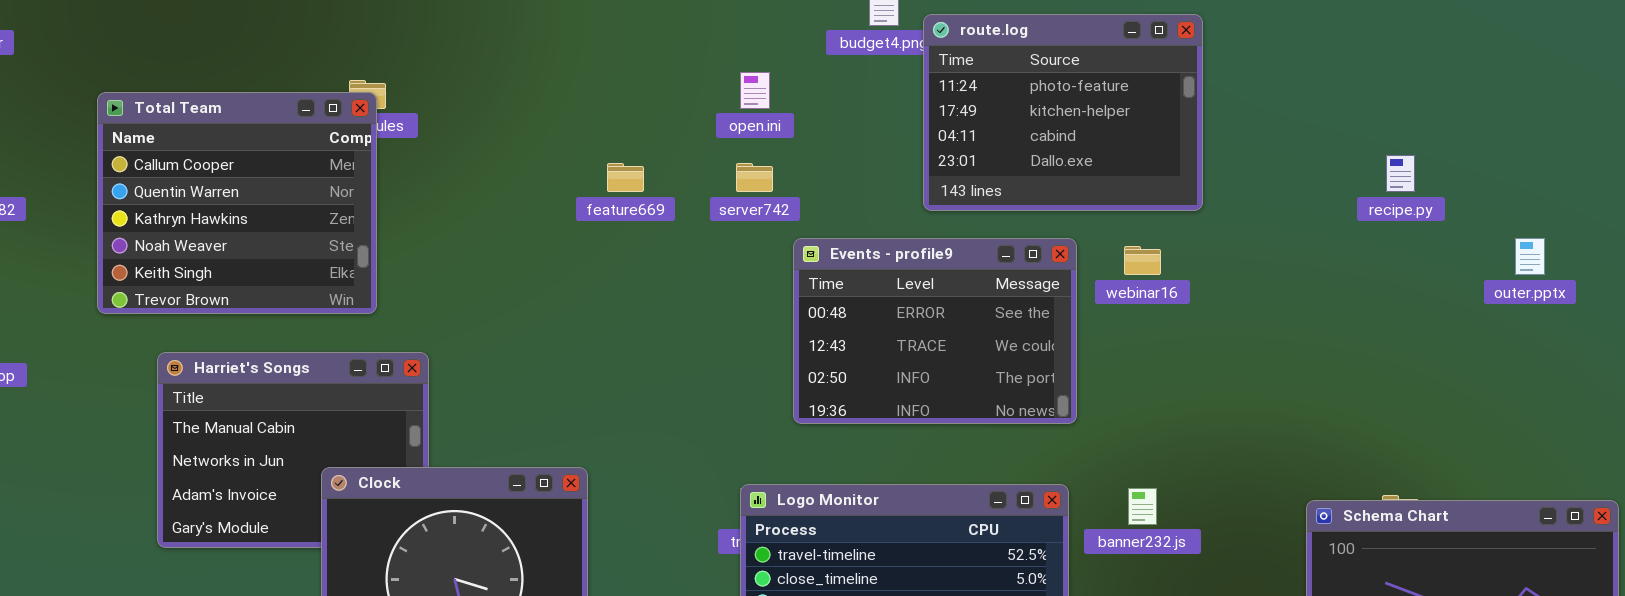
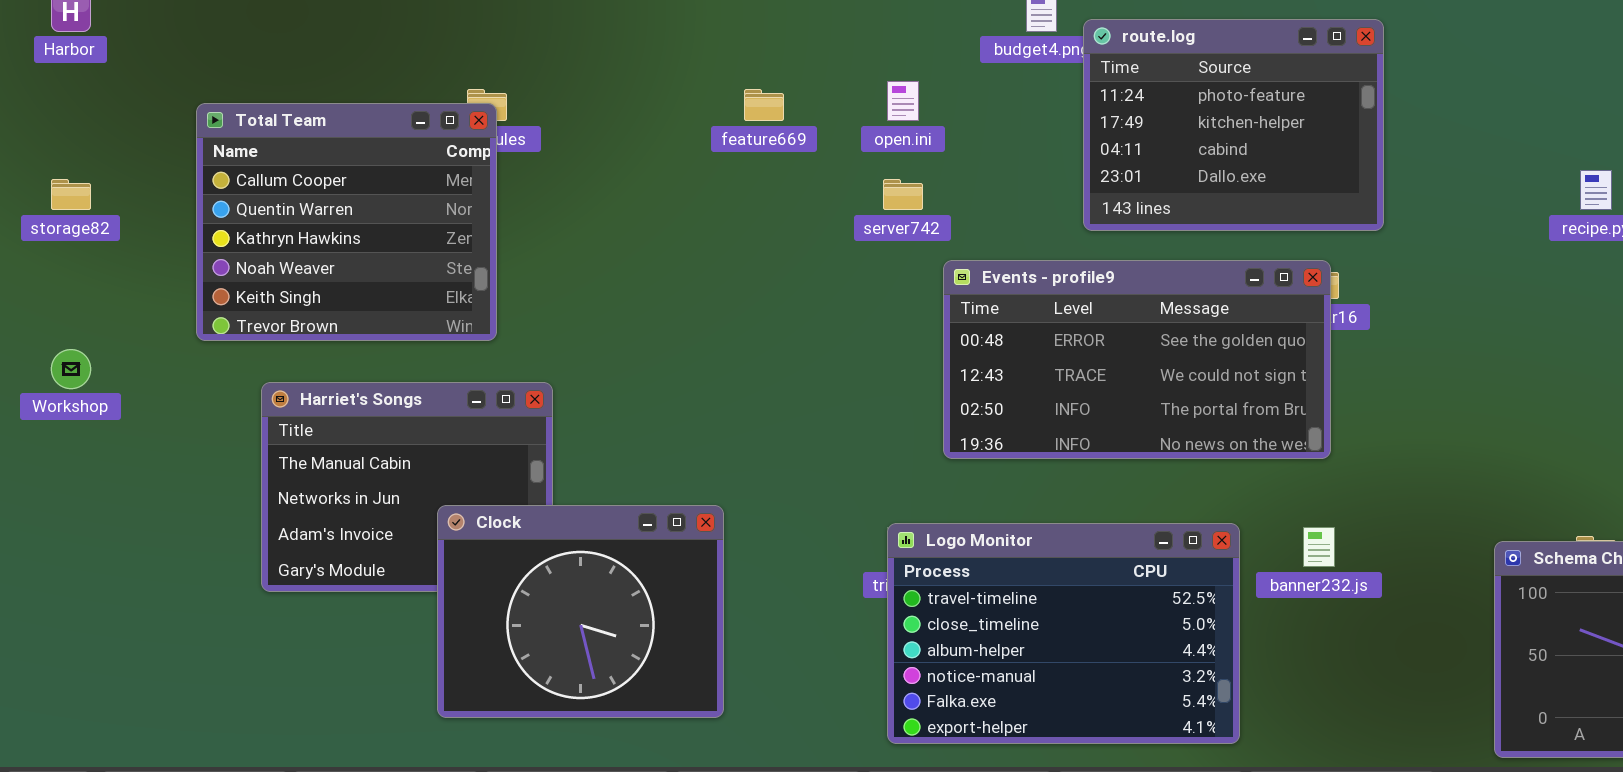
feature669: [607,163,644,192] -> [744,89,784,121], moved
Events - profile9: [793,238,1077,424] -> [943,260,1331,459], resized

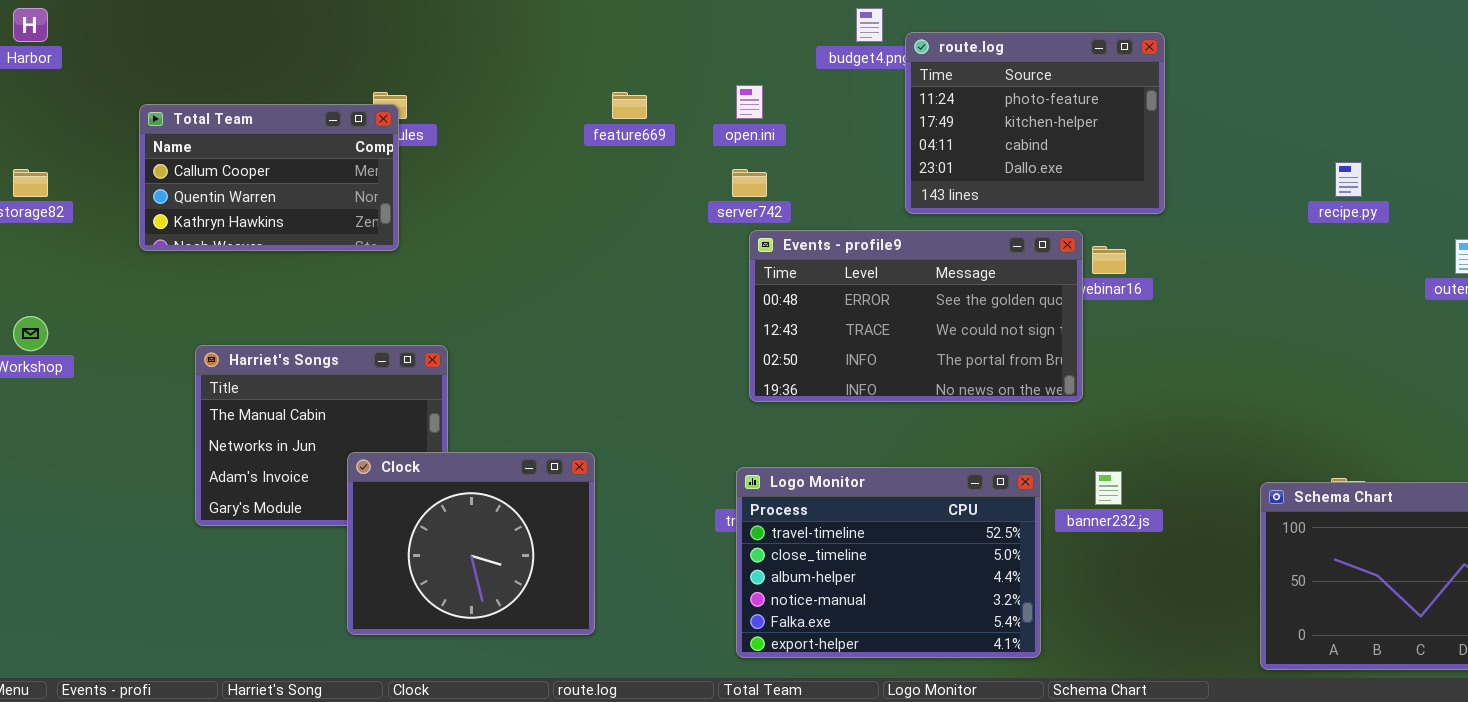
Total Team: [196,103,497,341] -> [139,104,399,251], resized
Events - profile9: [943,260,1331,459] -> [749,230,1083,402], moved

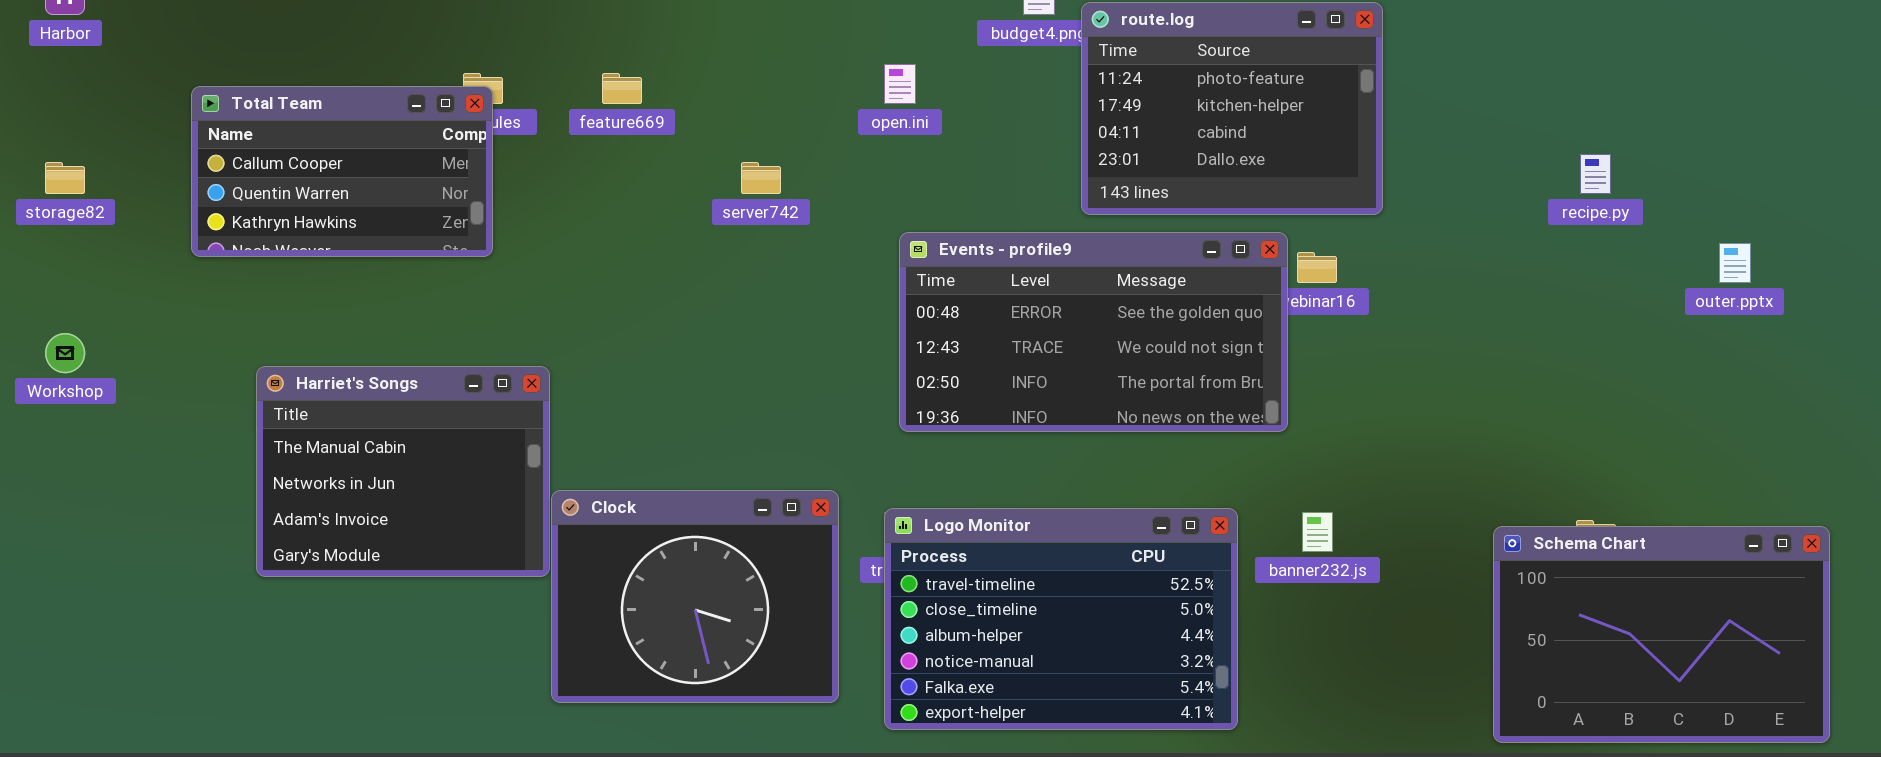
feature669: [612,92,647,119] -> [602,73,642,104], moved
server742: [732,169,767,197] -> [741,162,781,194], moved
Clock: [347,452,595,635] -> [551,490,839,703], moved

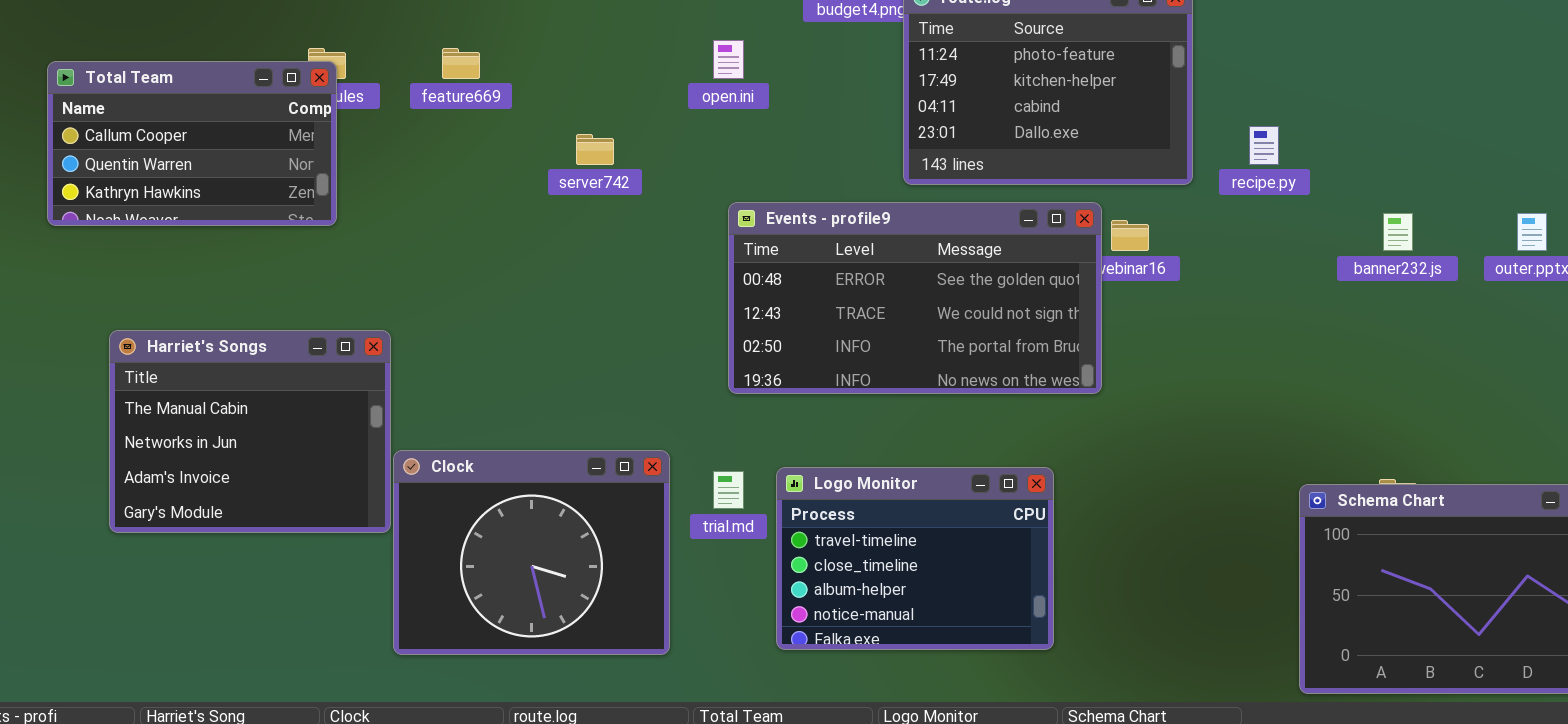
recipe.py: [1580,154,1611,194] -> [1249,126,1279,165], moved
Logo Monitor: [884,508,1238,730] -> [776,467,1054,650], resized
banner232.js: [1302,512,1333,552] -> [1383,213,1413,251], moved

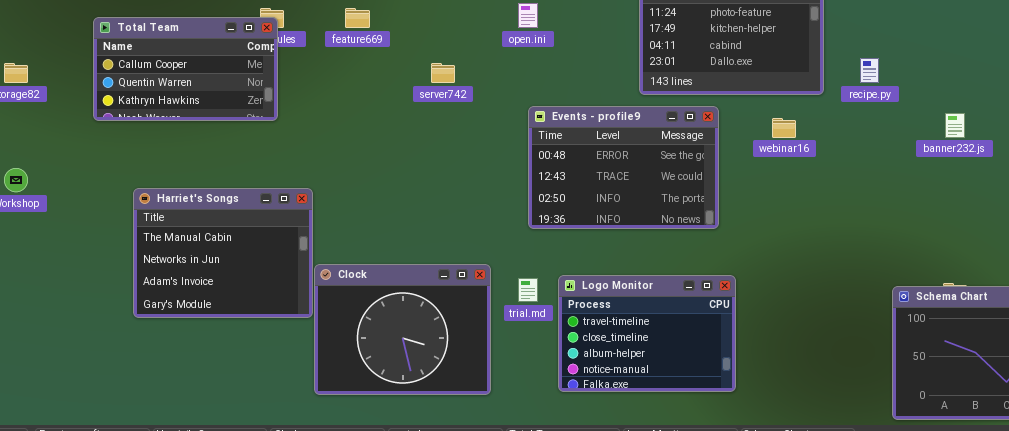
Events - profile9: [728,202,1102,394] -> [528,106,719,229], resized

